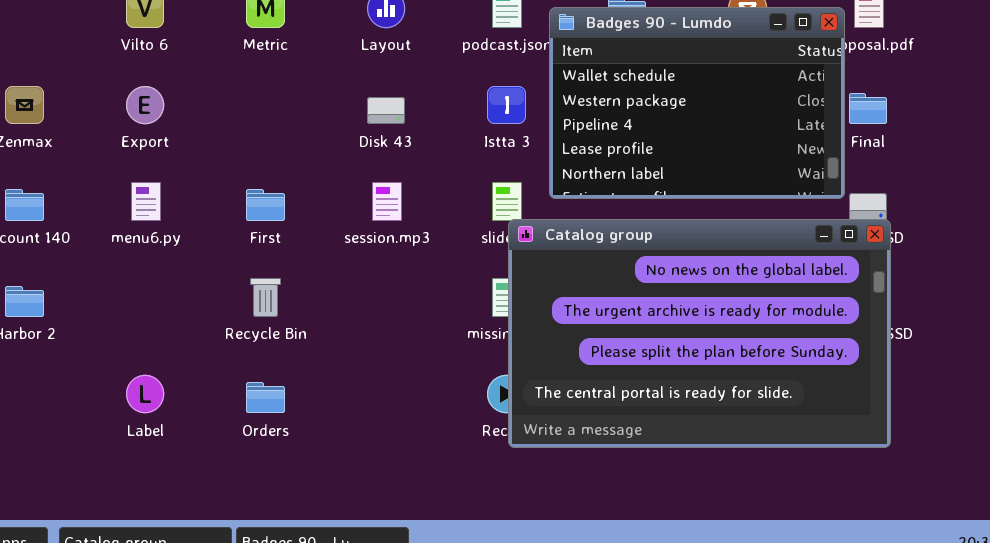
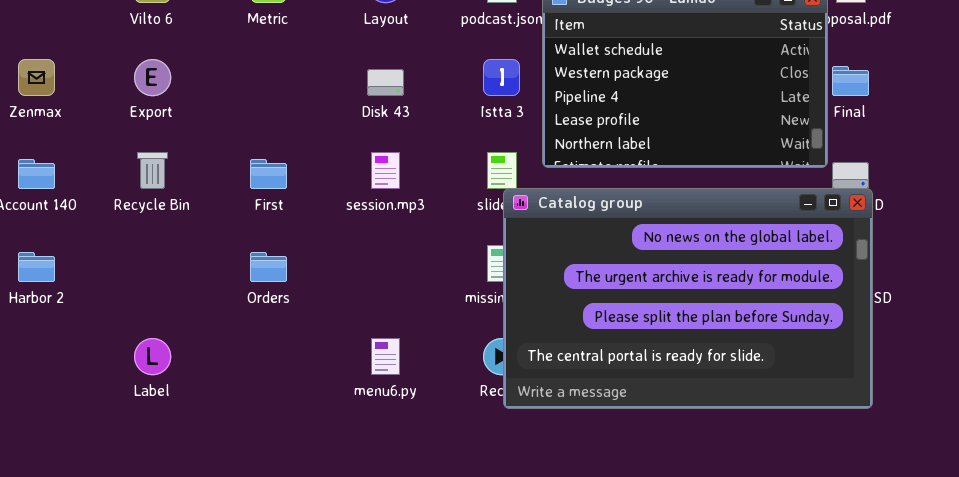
menu6.py: [131,182,161,221] -> [371,338,400,375], moved
Recycle Bin: [250,278,281,317] -> [137,152,168,189], moved
Orders: [246,382,285,413] -> [250,252,287,282], moved

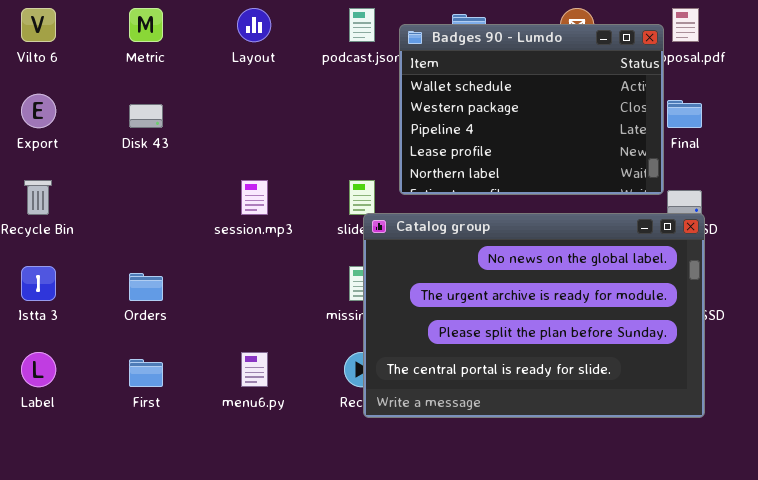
Istta 3: [483,59,520,96] -> [21,266,56,301], moved
Disk 43: [367,69,404,96] -> [129,104,163,128], moved
First: [250,159,287,189] -> [129,359,163,387], moved

